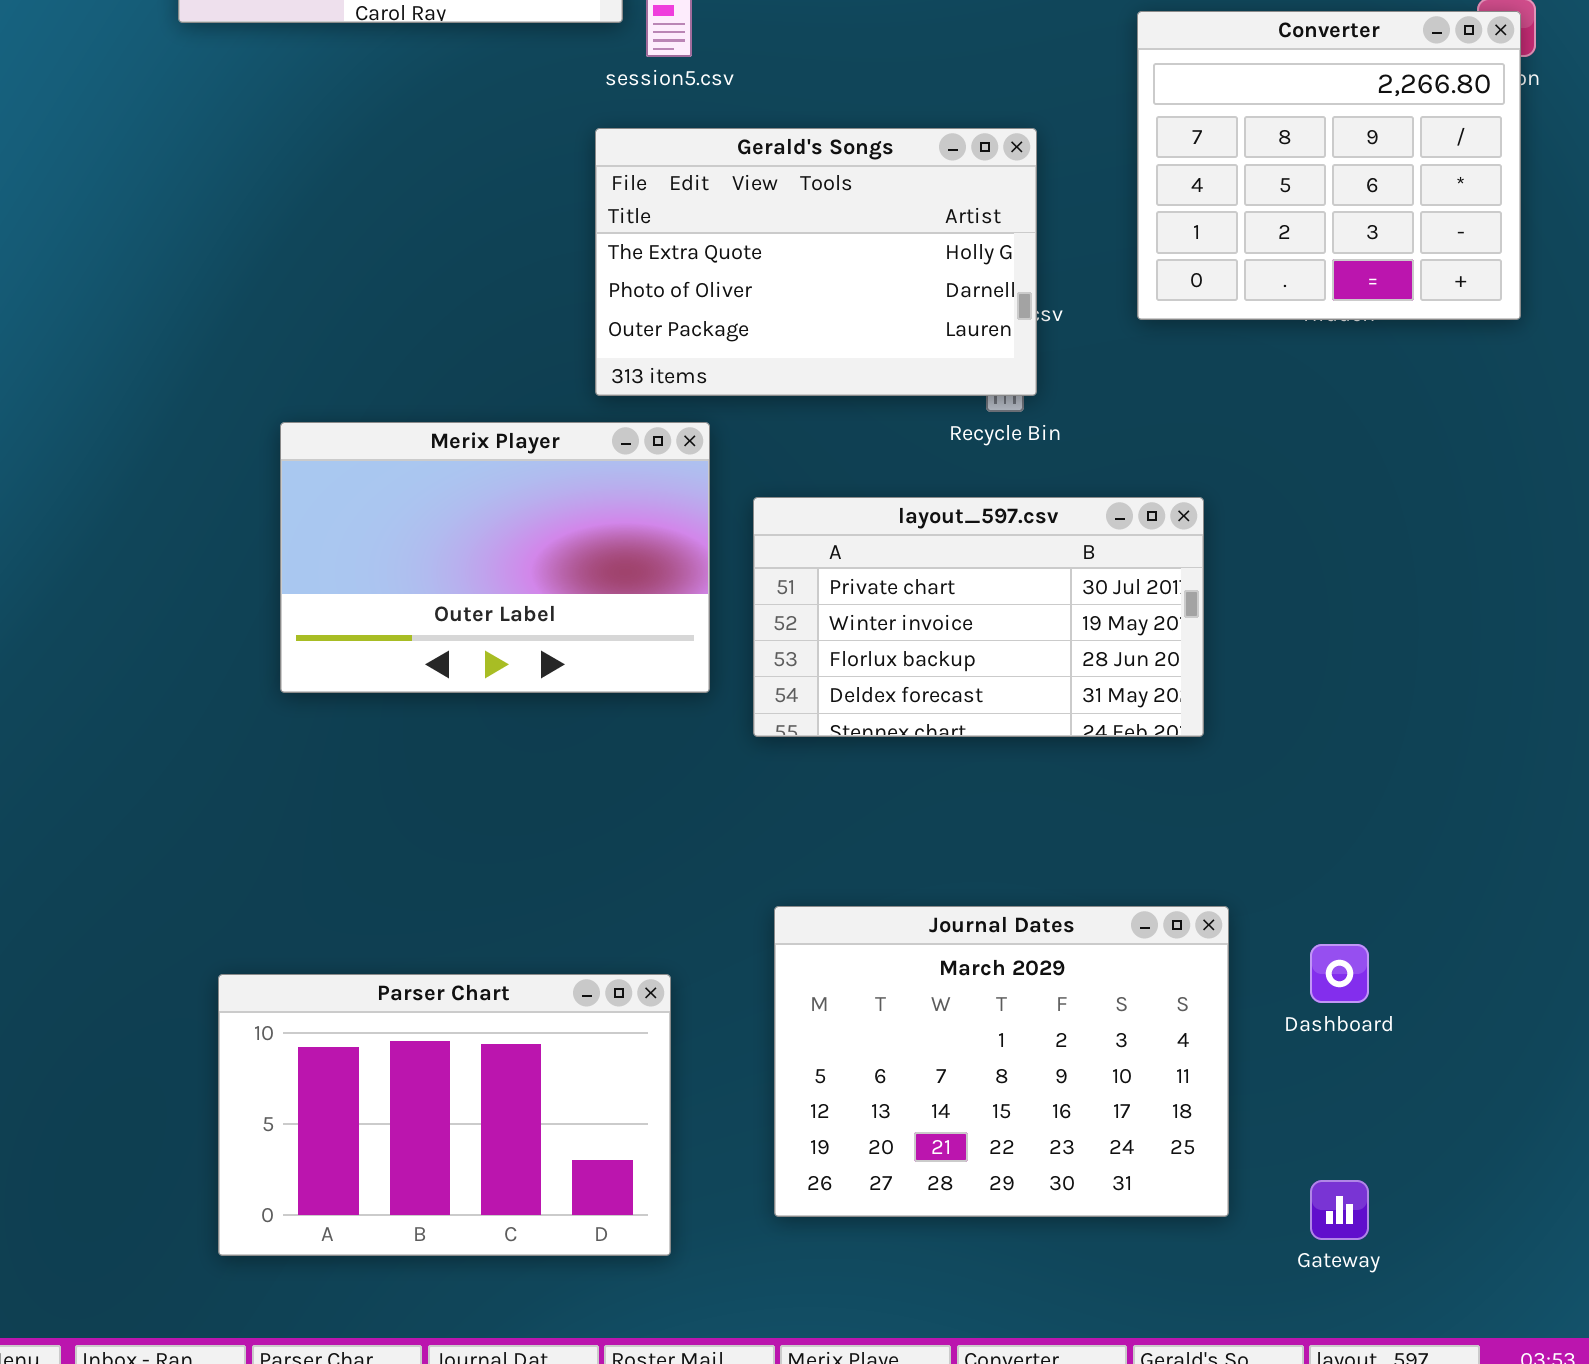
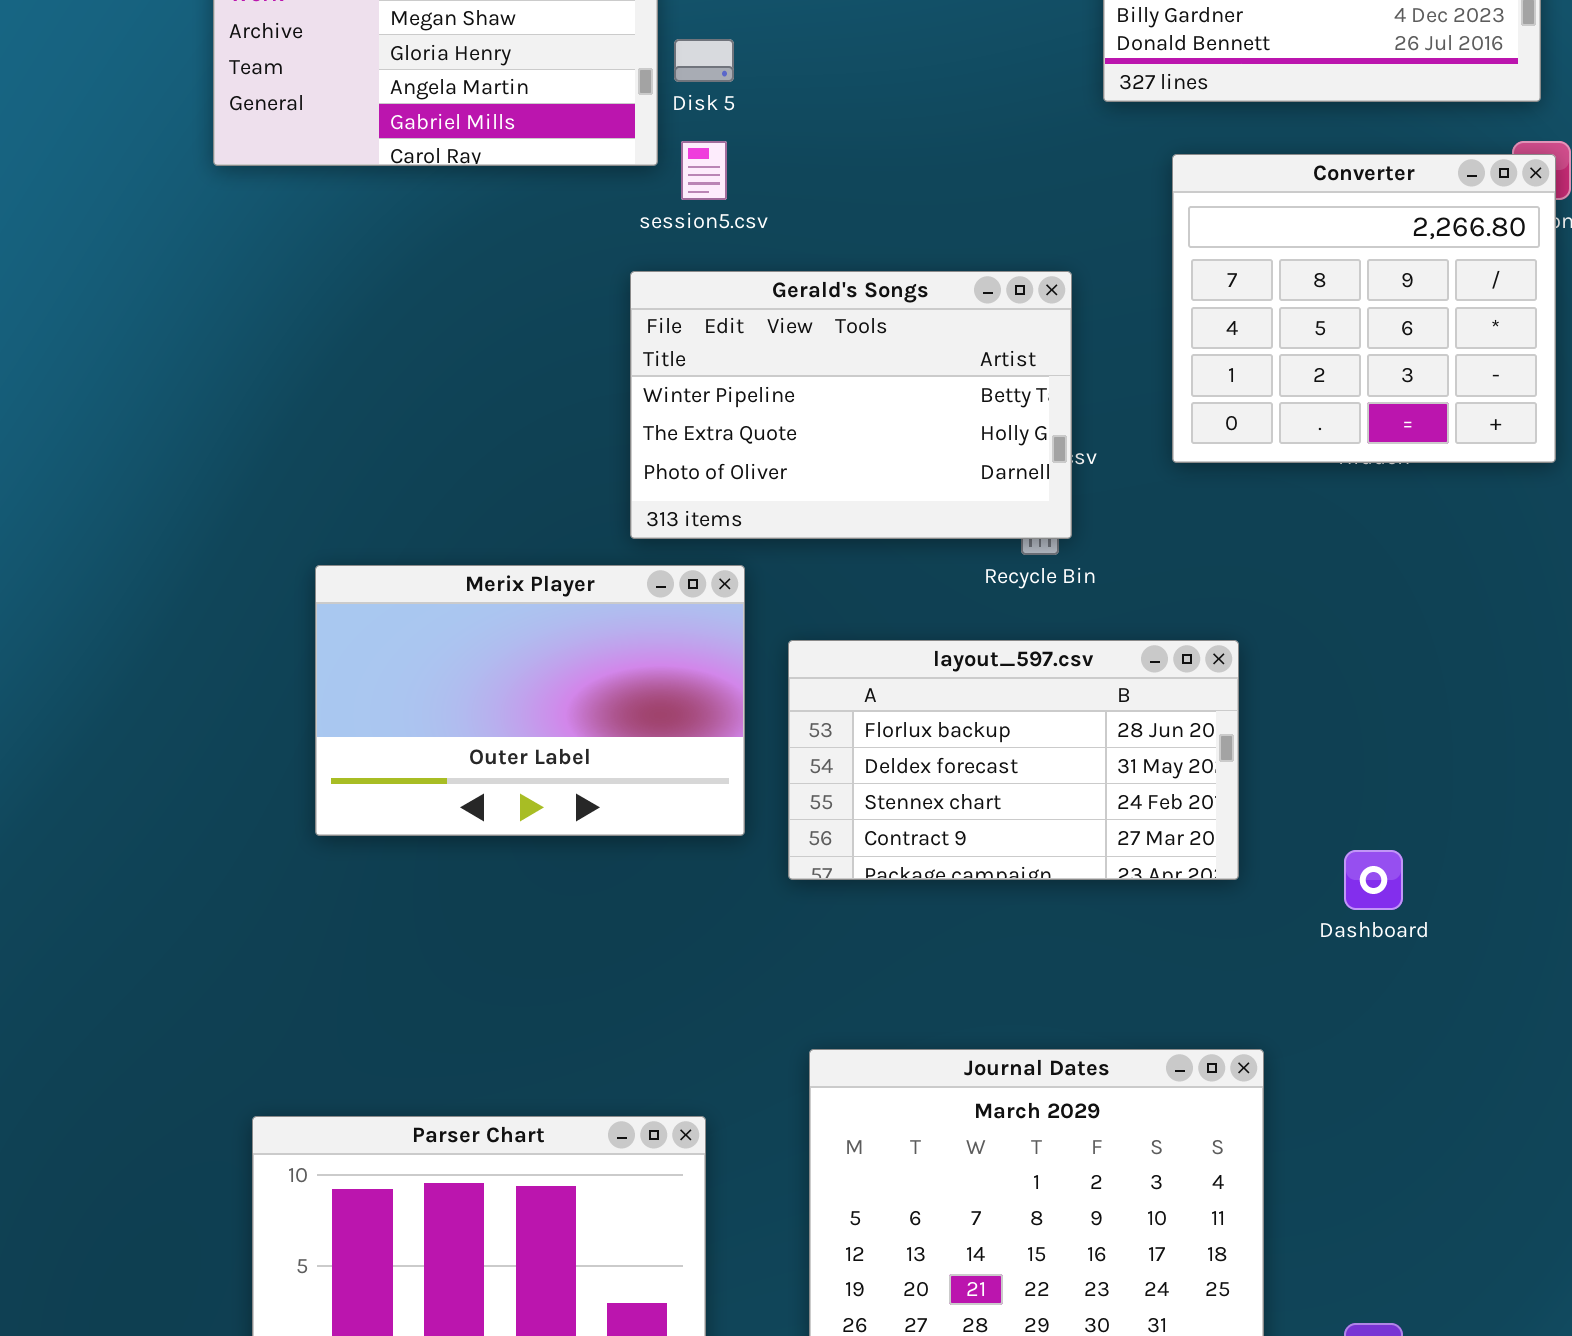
Gerald's Songs: [595,128,1037,396] -> [630,271,1072,539], scrolled up 1 row
layout_597.csv: [753,497,1204,737] -> [788,640,1239,880], scrolled down 2 rows
Dashboard: [1310,944,1369,1003] -> [1344,850,1403,910], moved

